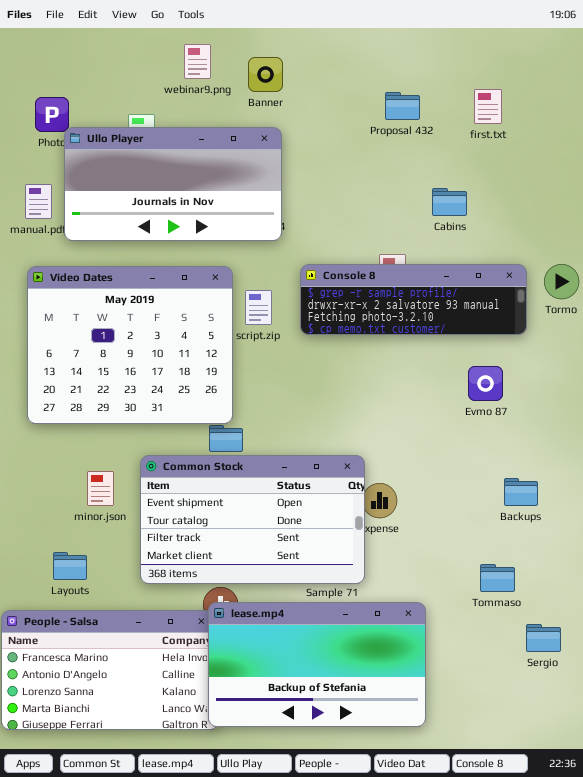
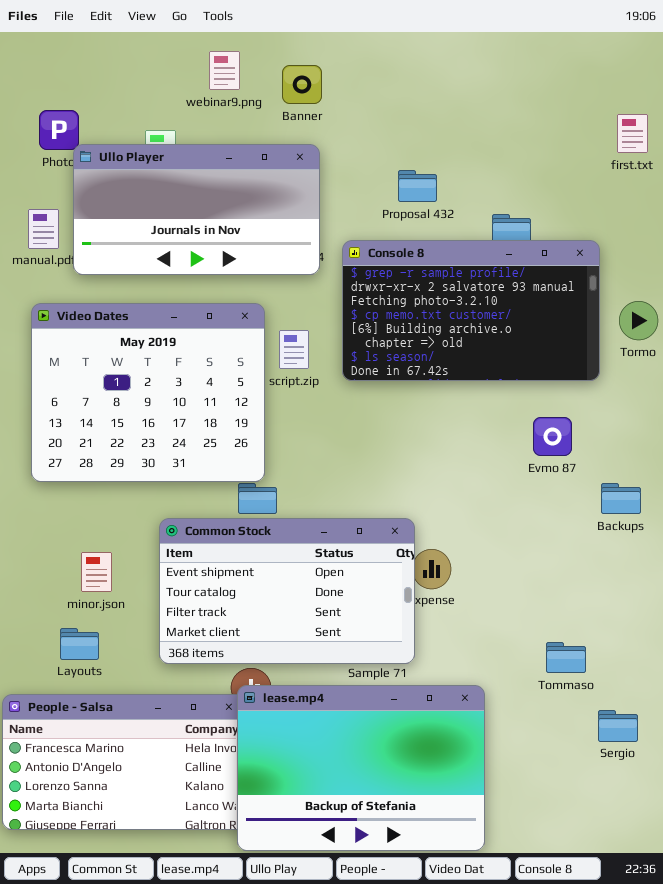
first.txt: [474,89,502,124] -> [617,114,648,153], moved
Proposal 432: [385,92,420,120] -> [398,170,437,202], moved
Console 8: [300,264,527,335] -> [342,240,600,381], resized
minor.json: [87,471,114,506] -> [81,552,112,592], moved
Backups: [504,478,538,506] -> [601,483,641,514], moved
lease.mp4: [208,602,426,727] -> [237,685,485,851], resized

